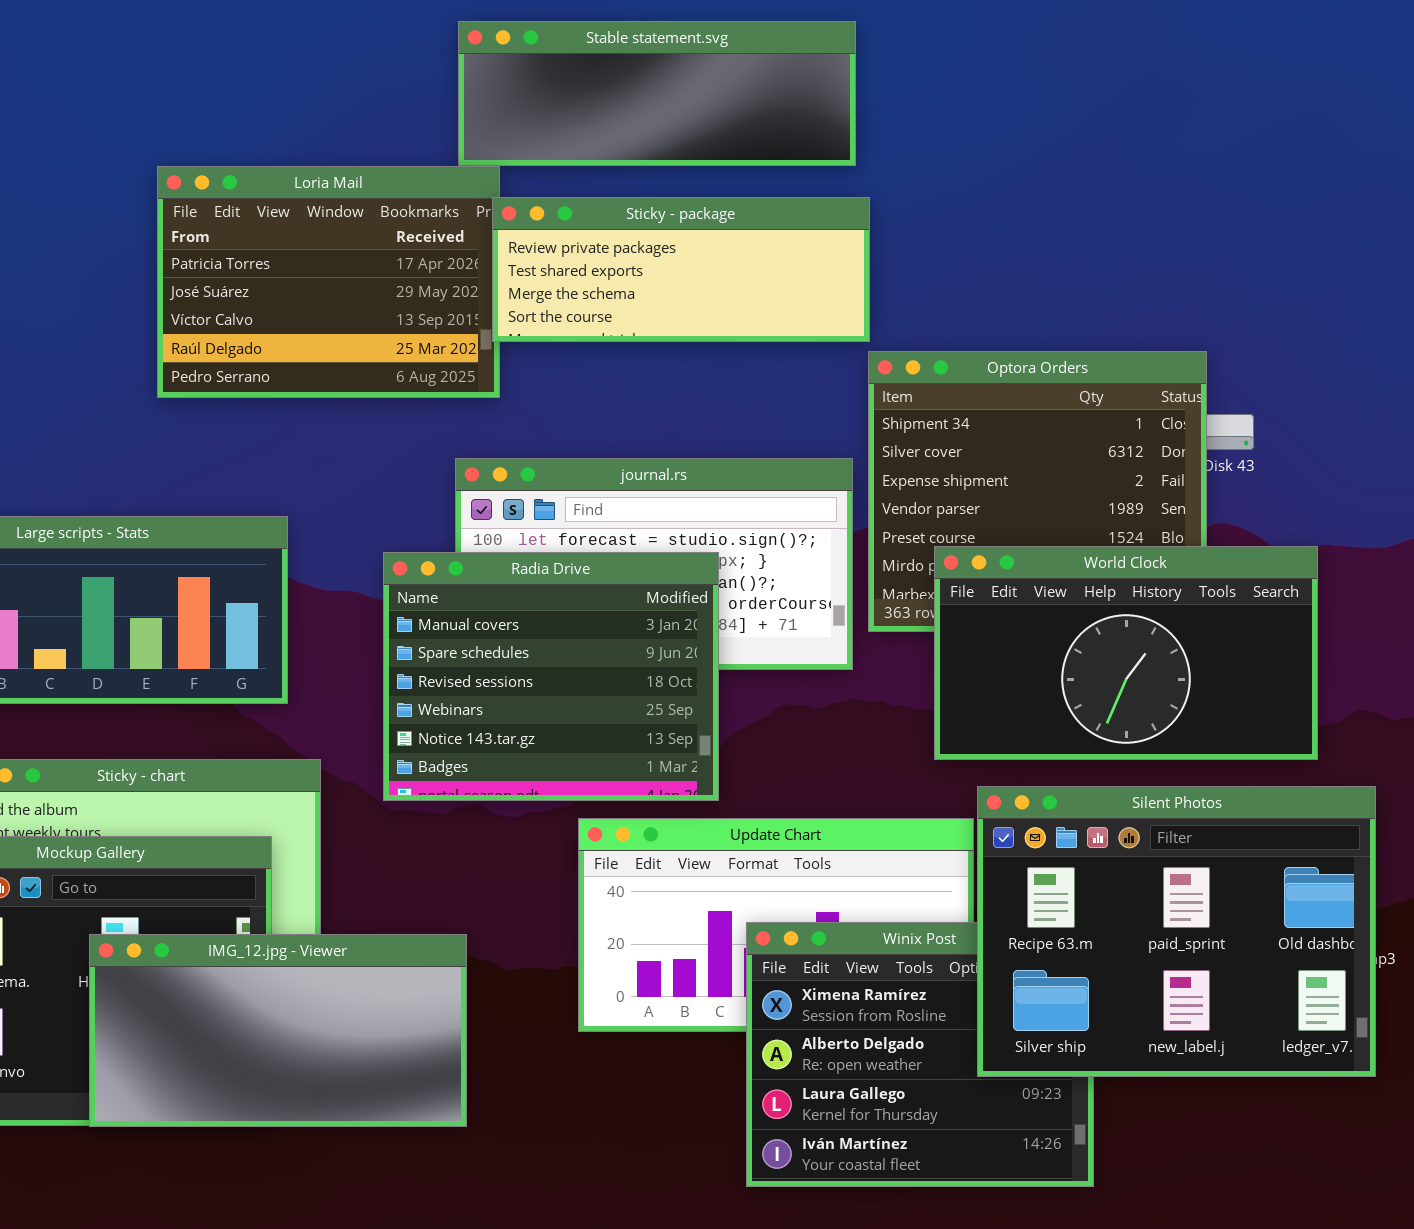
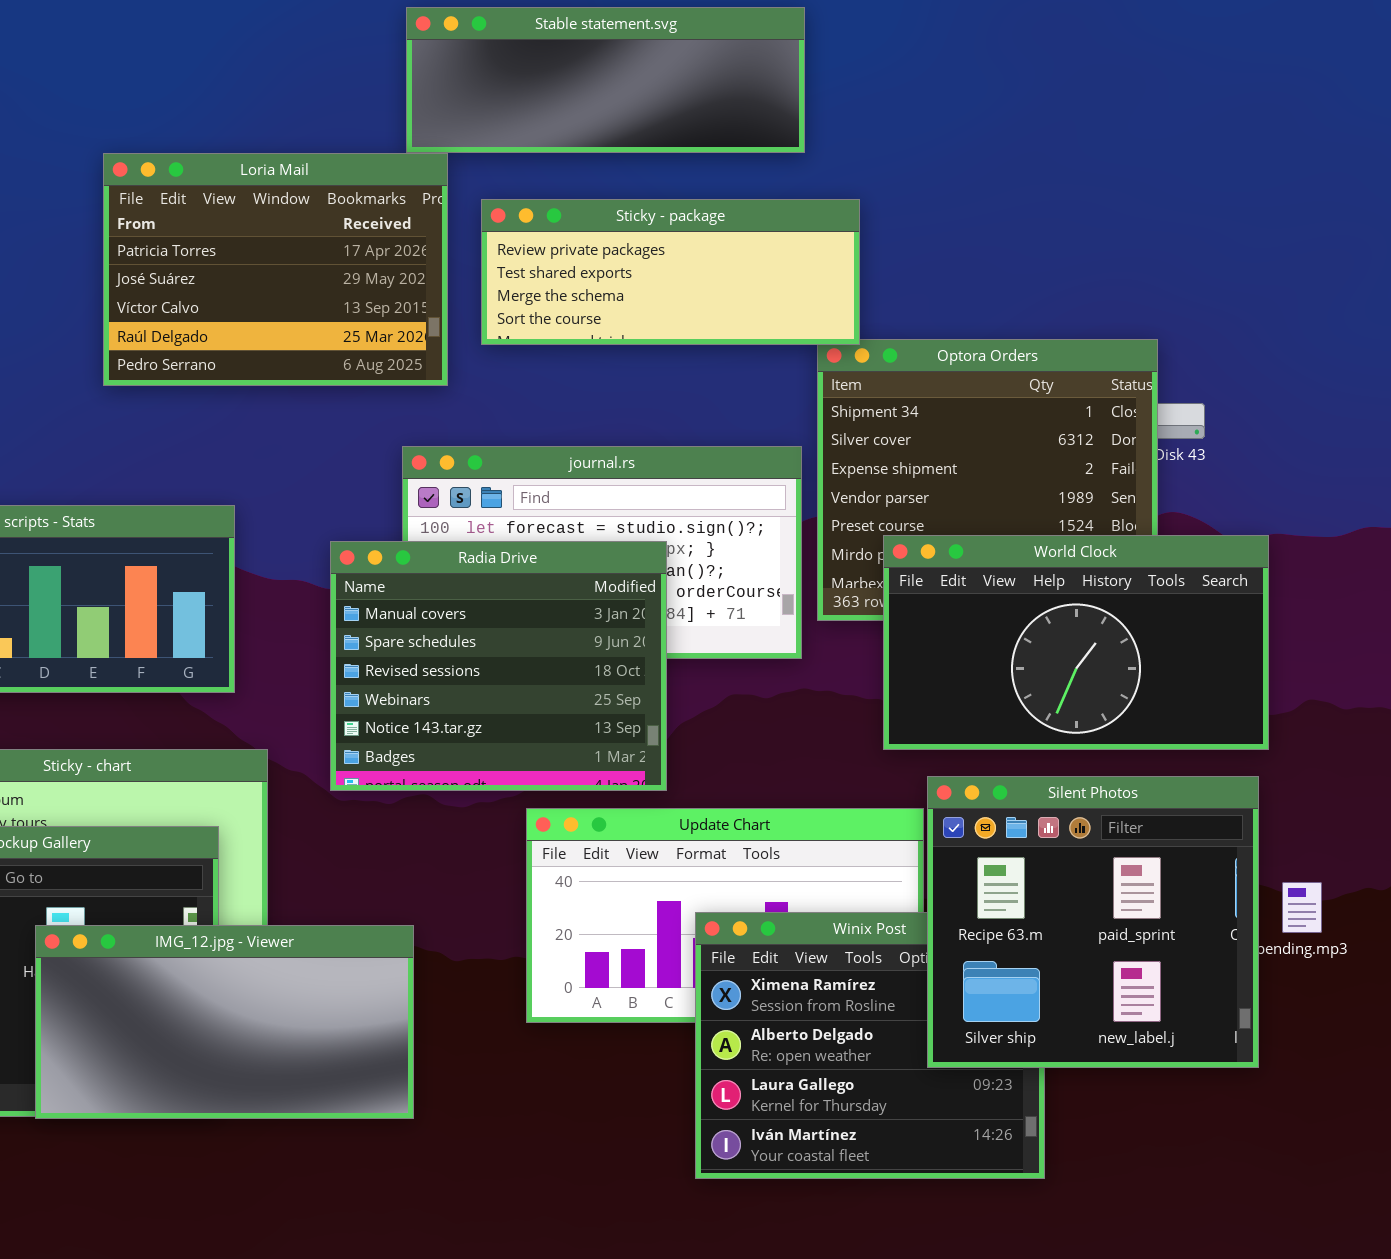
Sticky - package: [492,197,870,342] -> [481,199,860,345], moved
Silent Photos: [977,786,1376,1077] -> [927,776,1259,1068], resized

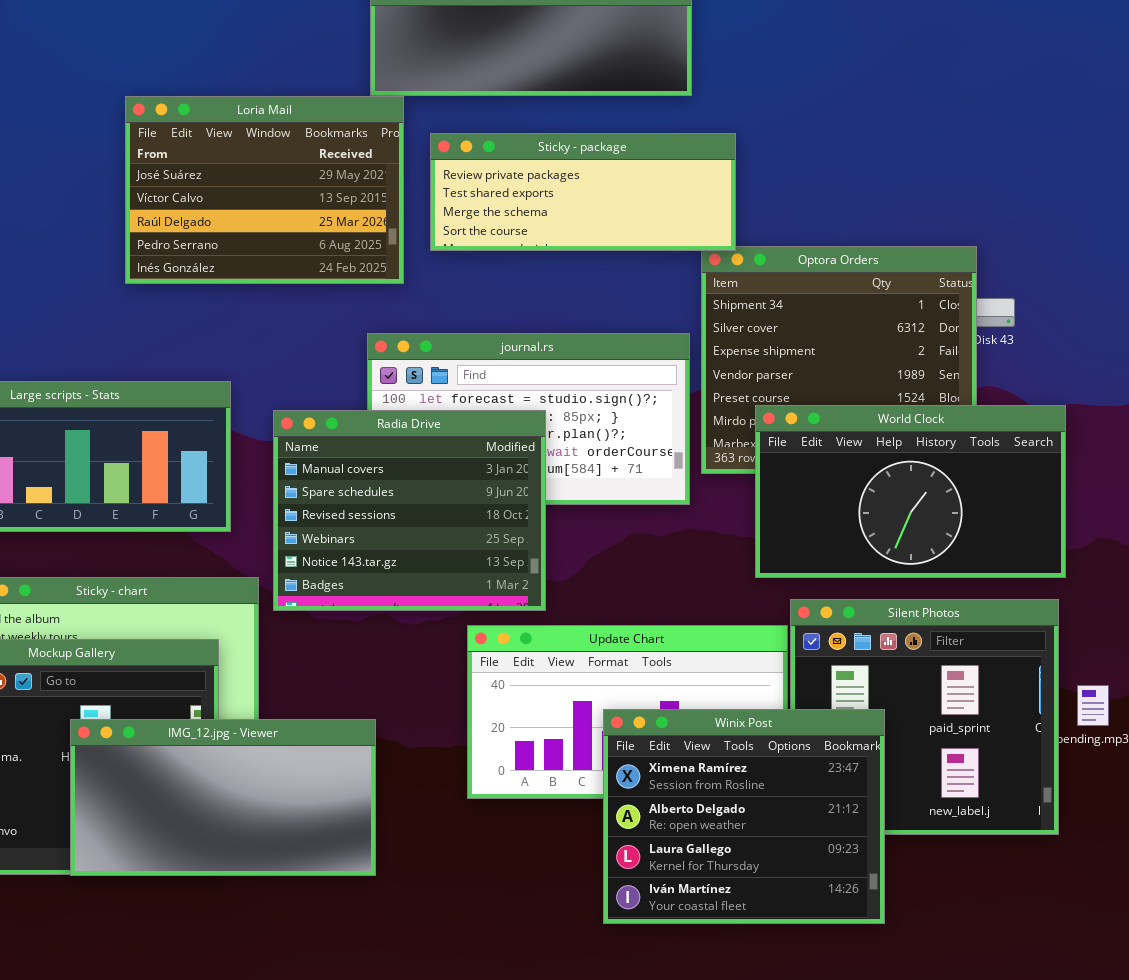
Loria Mail: [103,153,448,386] -> [125,96,404,284], scrolled down 1 row
Radia Drive: [330,541,667,791] -> [273,410,546,611], moved
Winix Post: [695,912,1045,1179] -> [603,709,885,924], raised

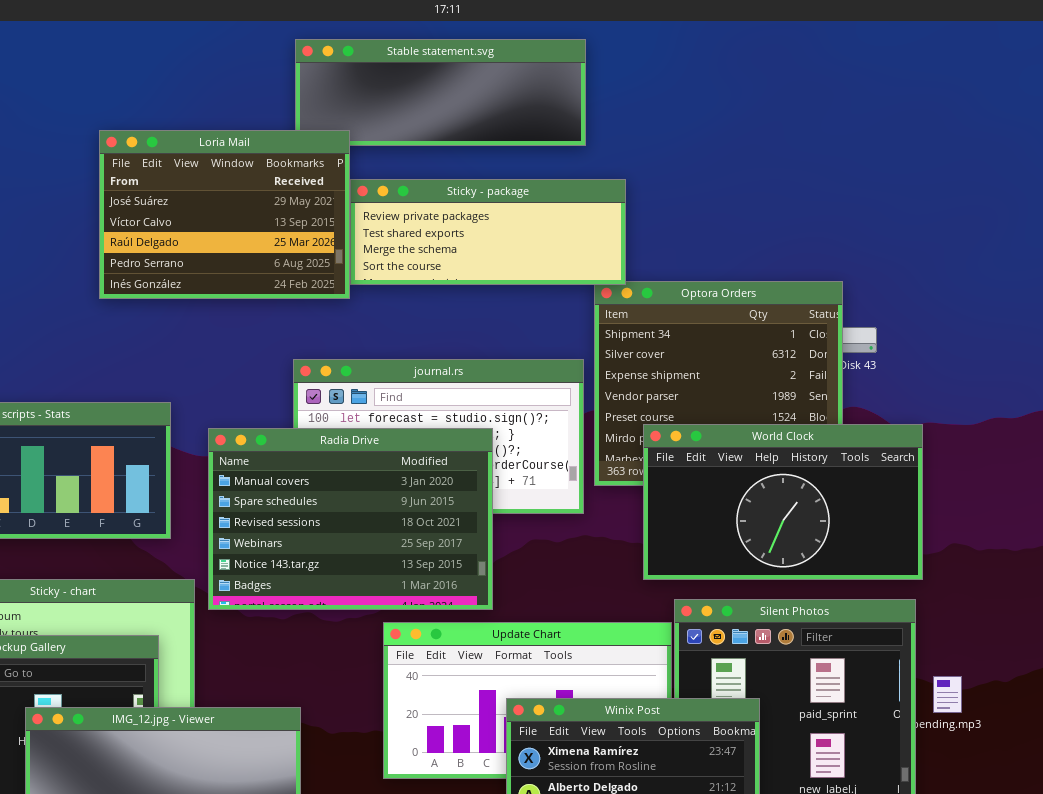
Loria Mail: [125,96,404,284] -> [99,130,350,299], moved
Radia Drive: [273,410,546,611] -> [208,428,493,610], resized

